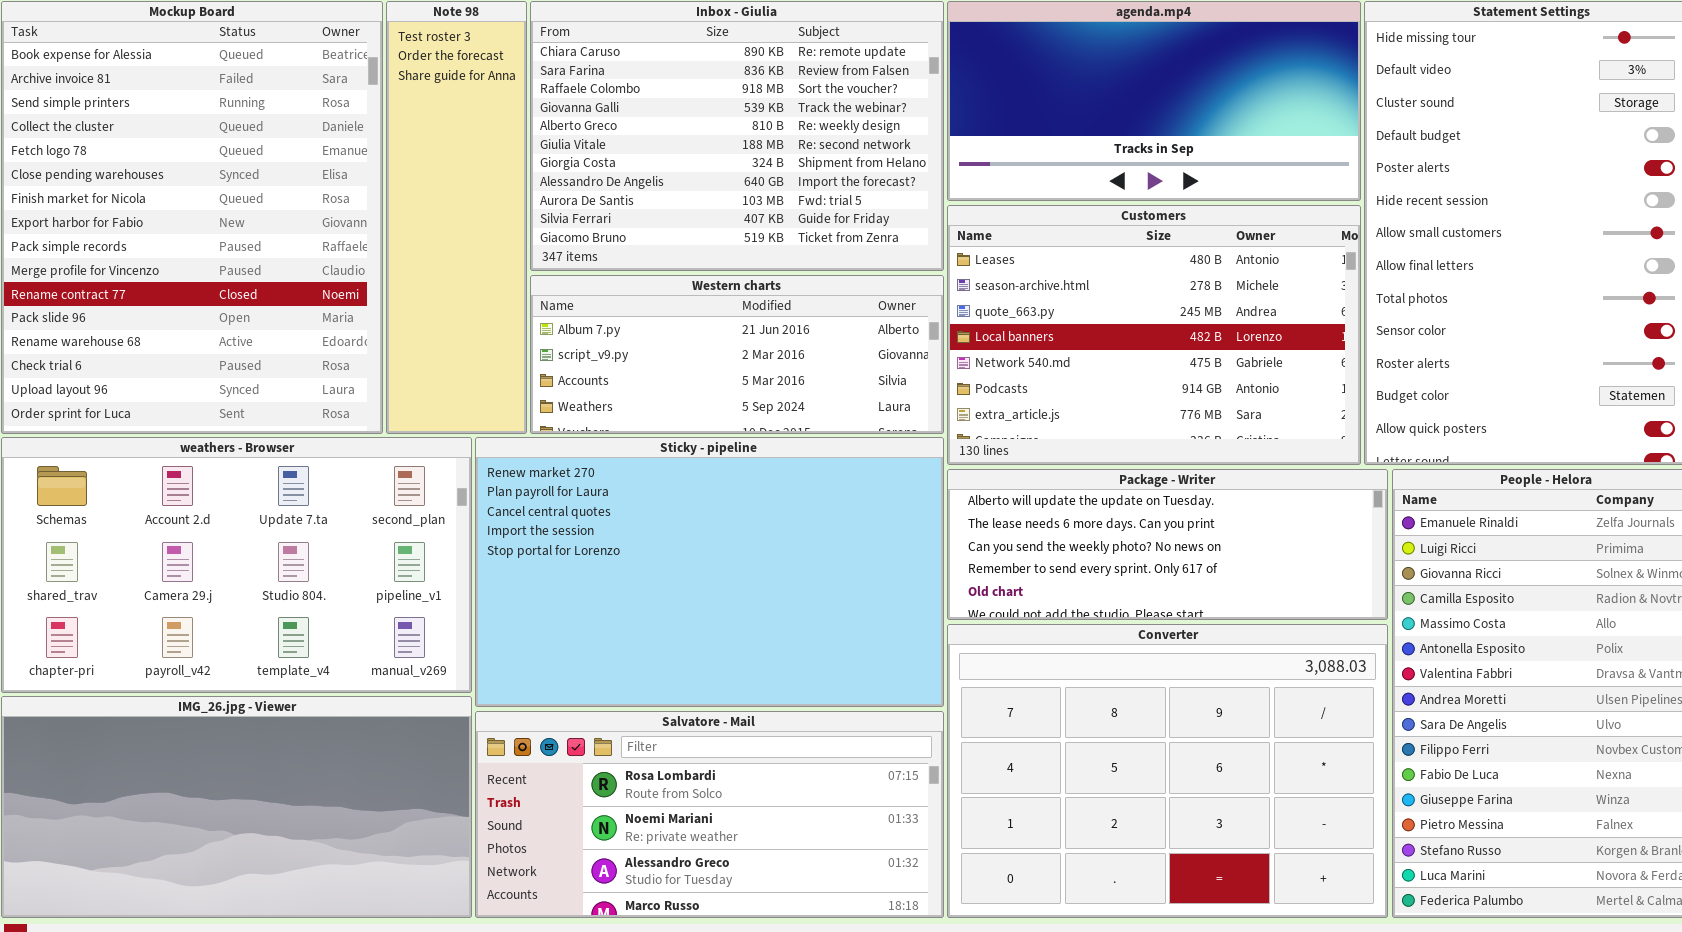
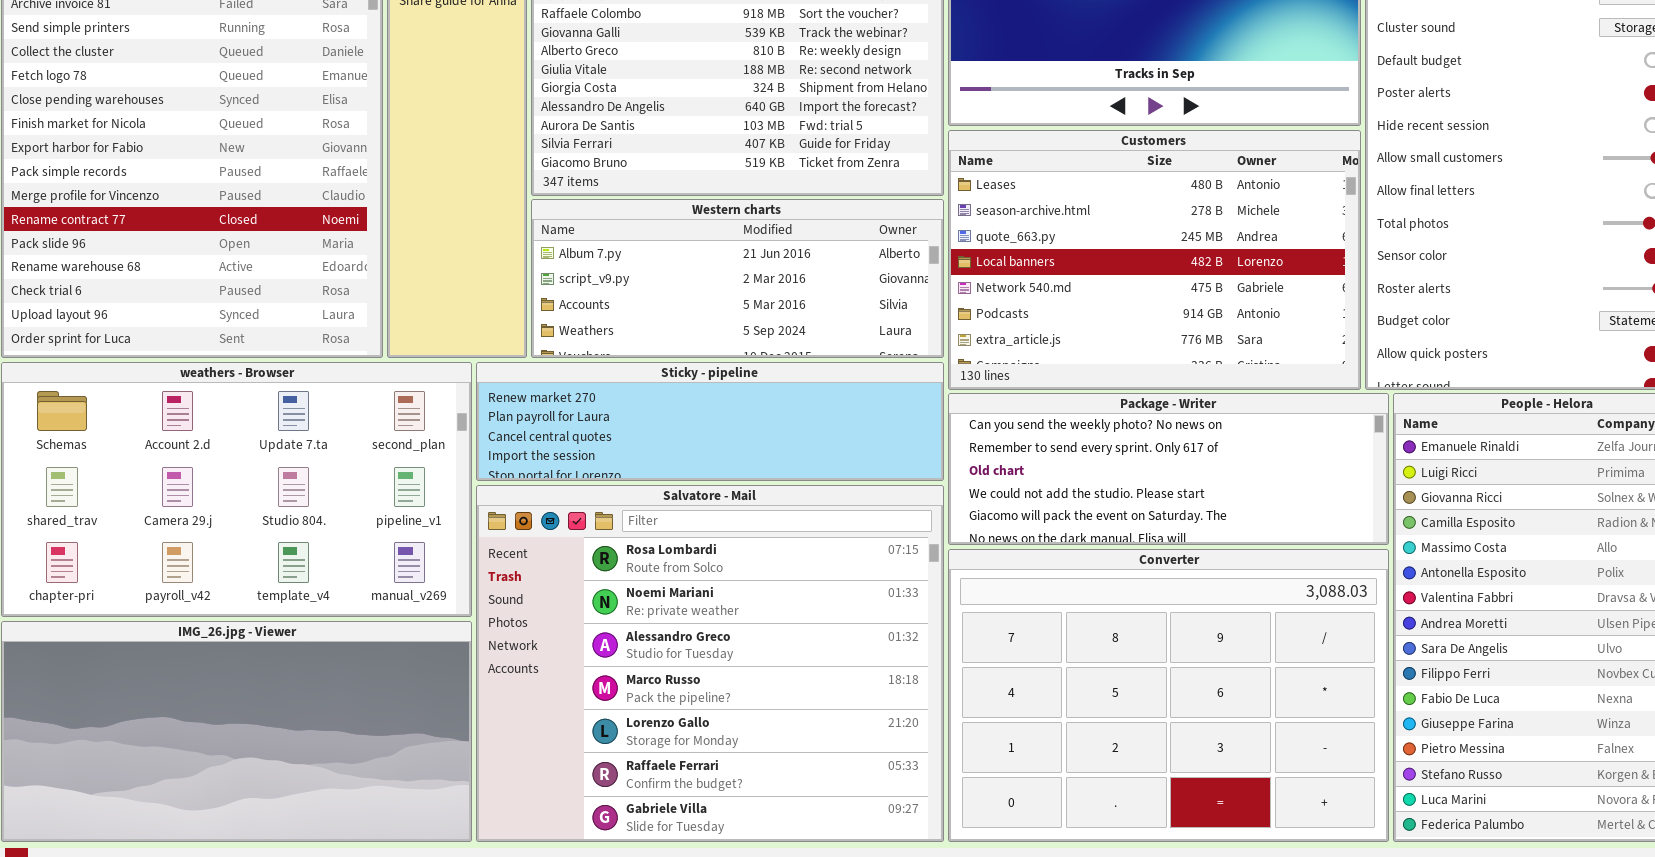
Sticky - pipeline: [475,437,944,707] -> [476,362,944,481], resized
Package - Writer: [947,469,1388,620] -> [948,393,1389,545], scrolled down 2 rows
Salvatore - Mail: [475,711,944,918] -> [476,485,944,842], resized

